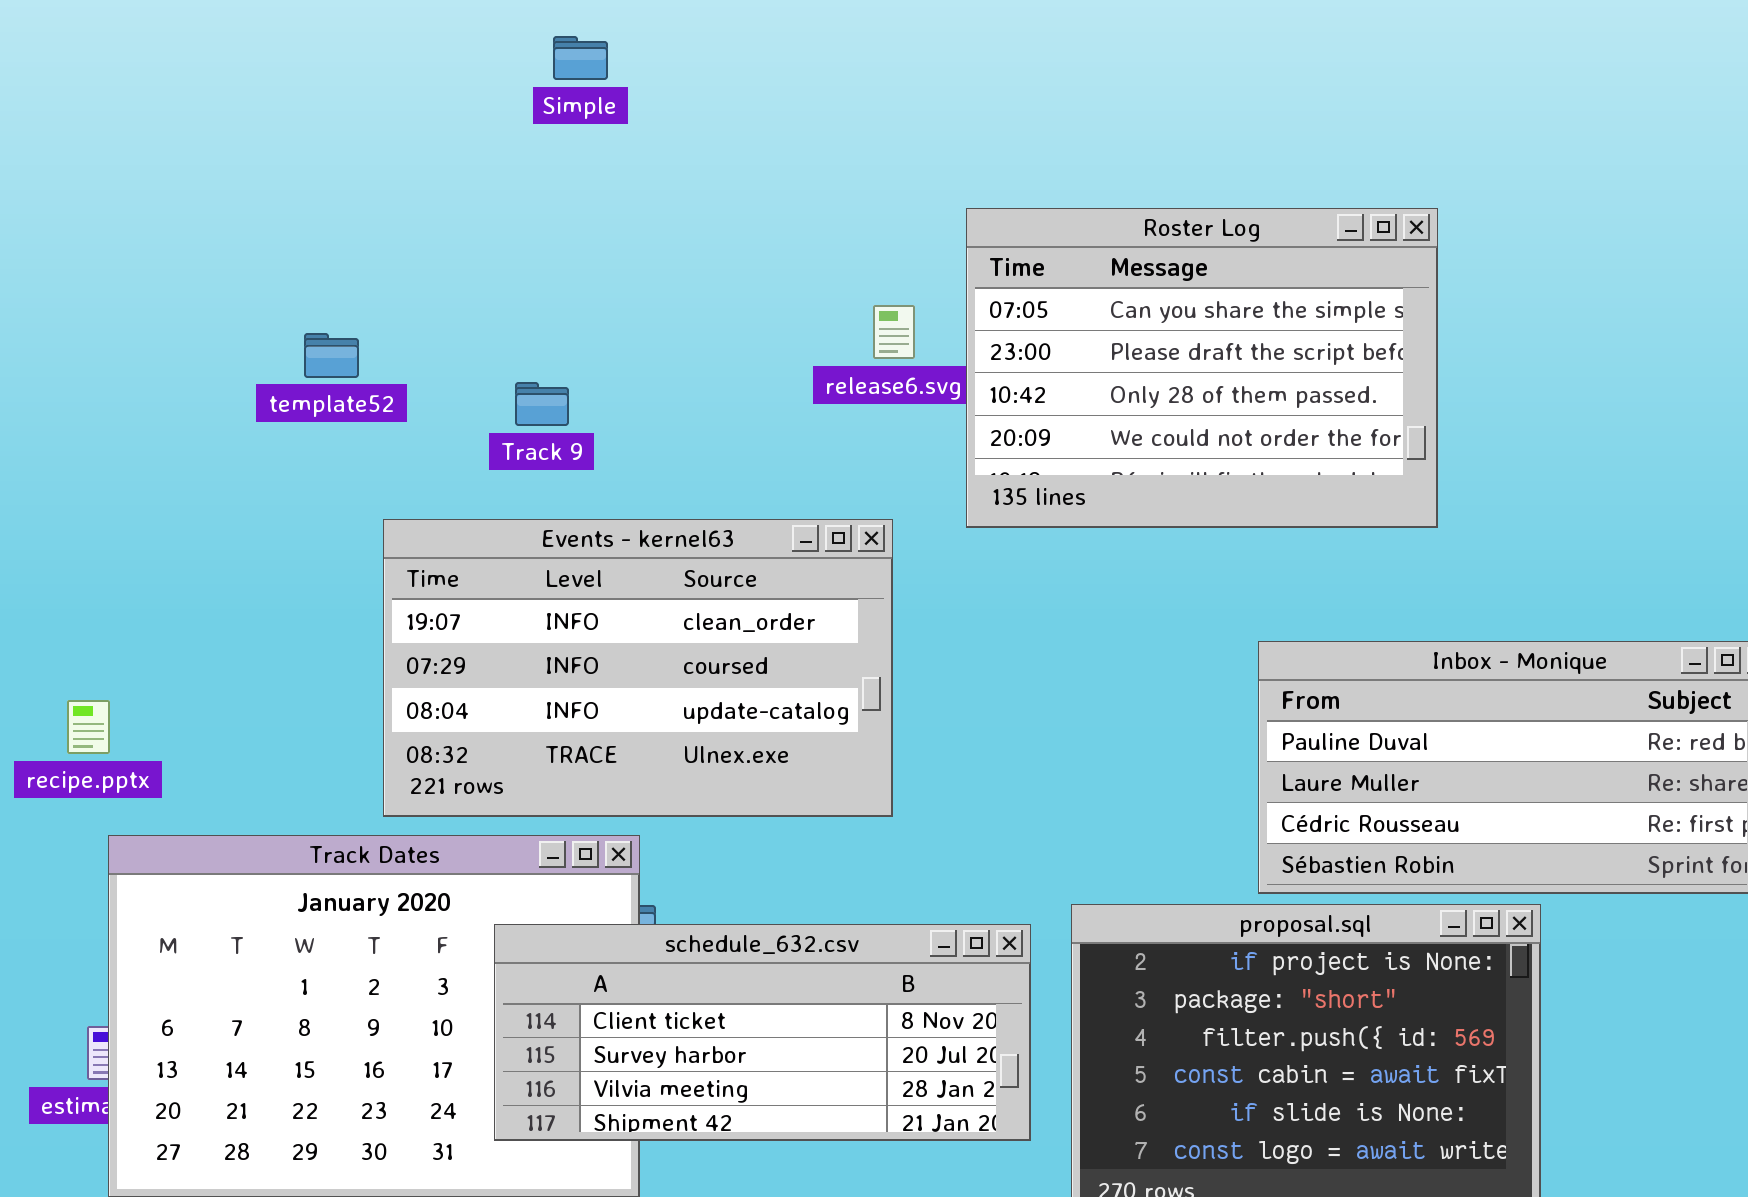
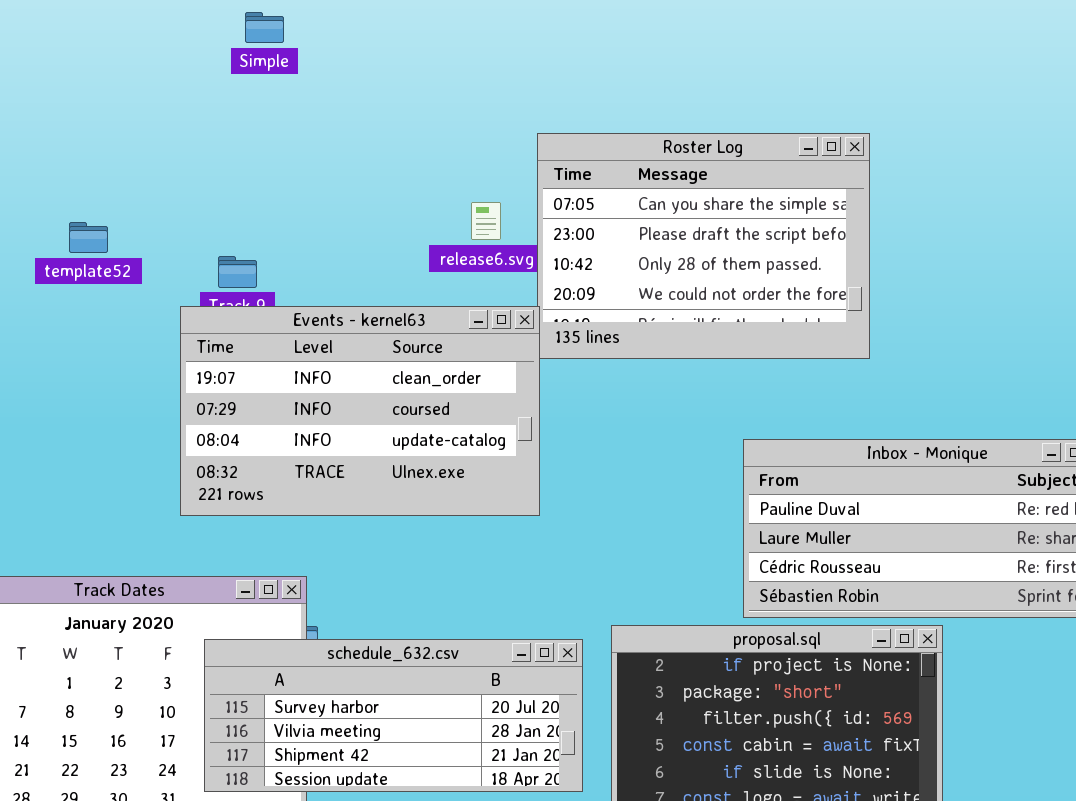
Events - kernel63: [383,519,893,817] -> [180,306,540,516], moved
schedule_632.csv: [494,924,1031,1141] -> [204,639,583,792], scrolled down 1 row

